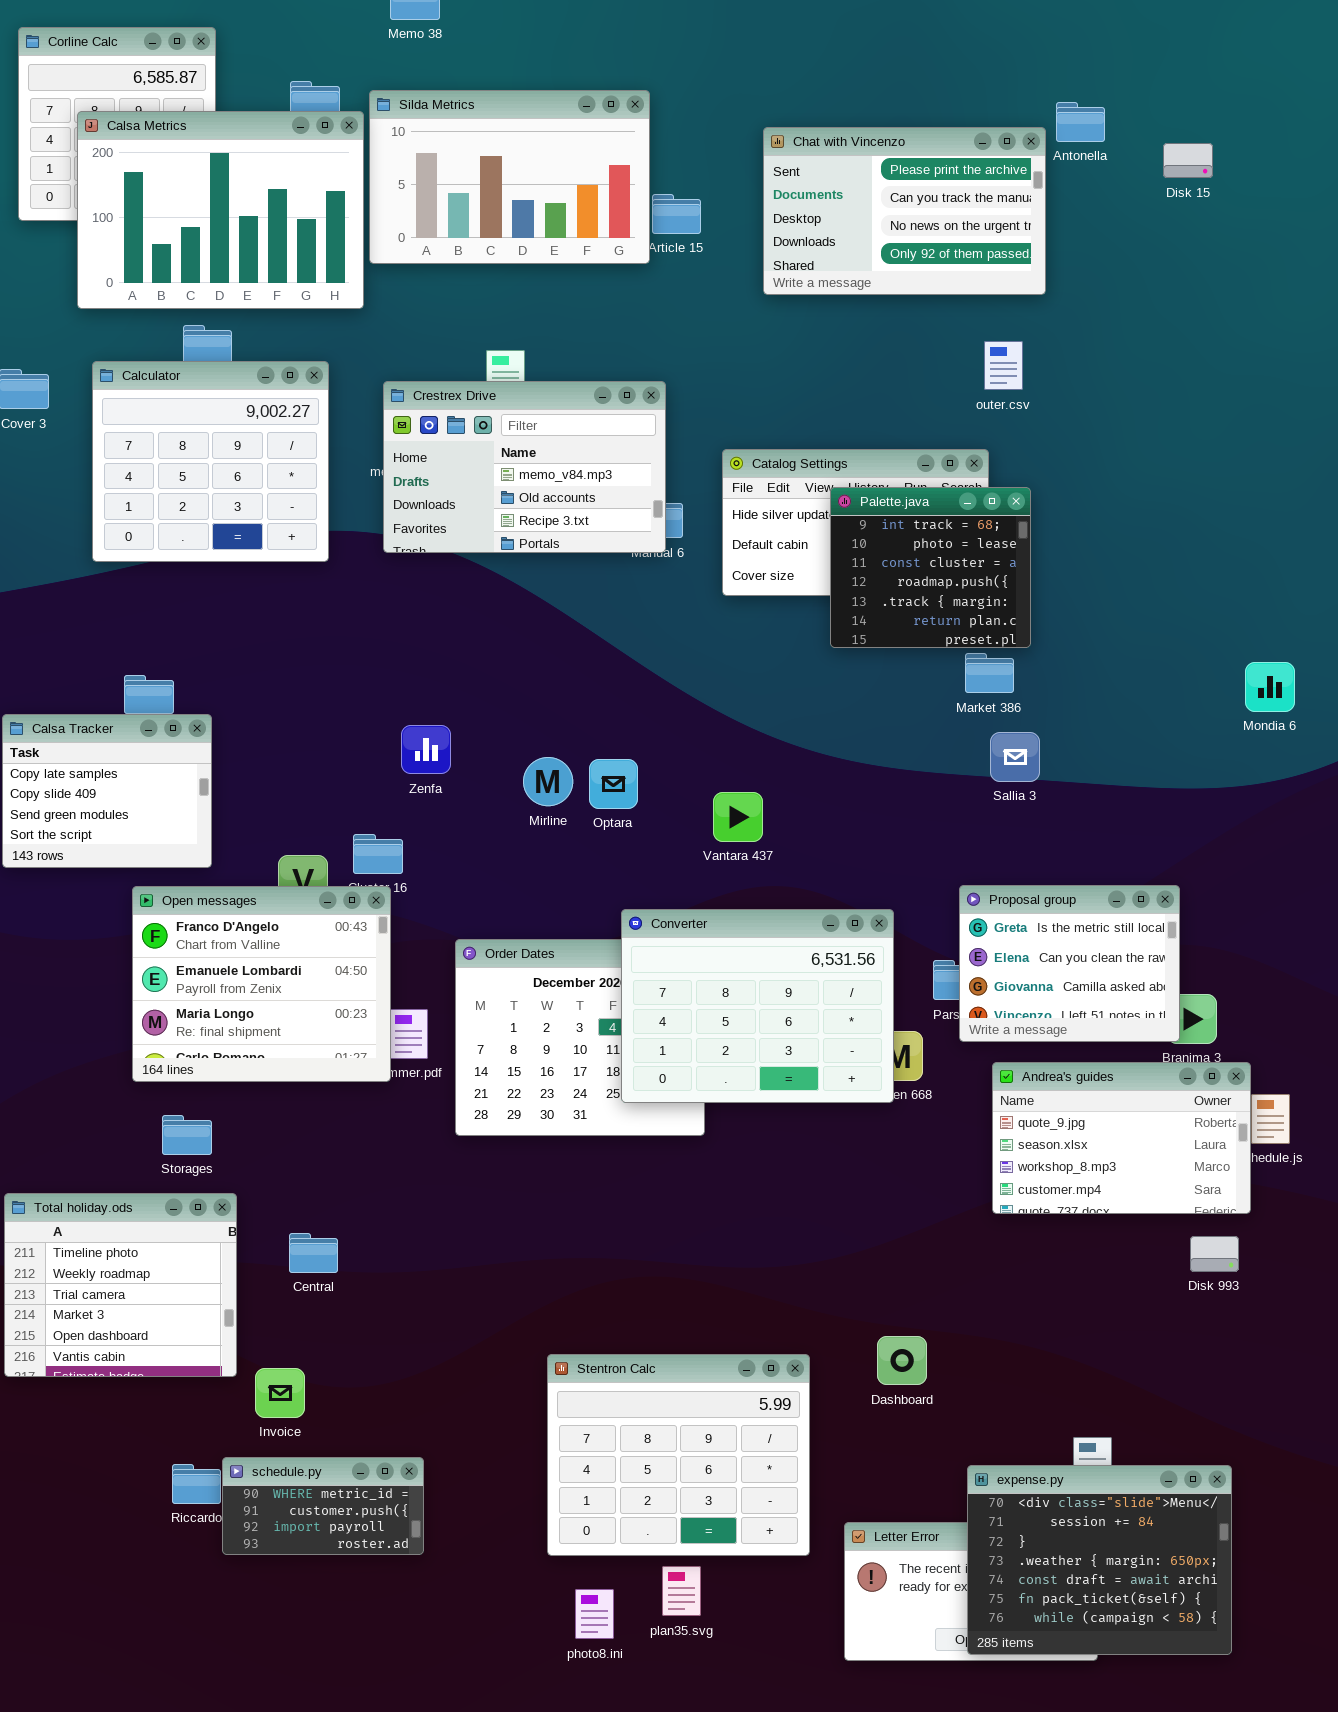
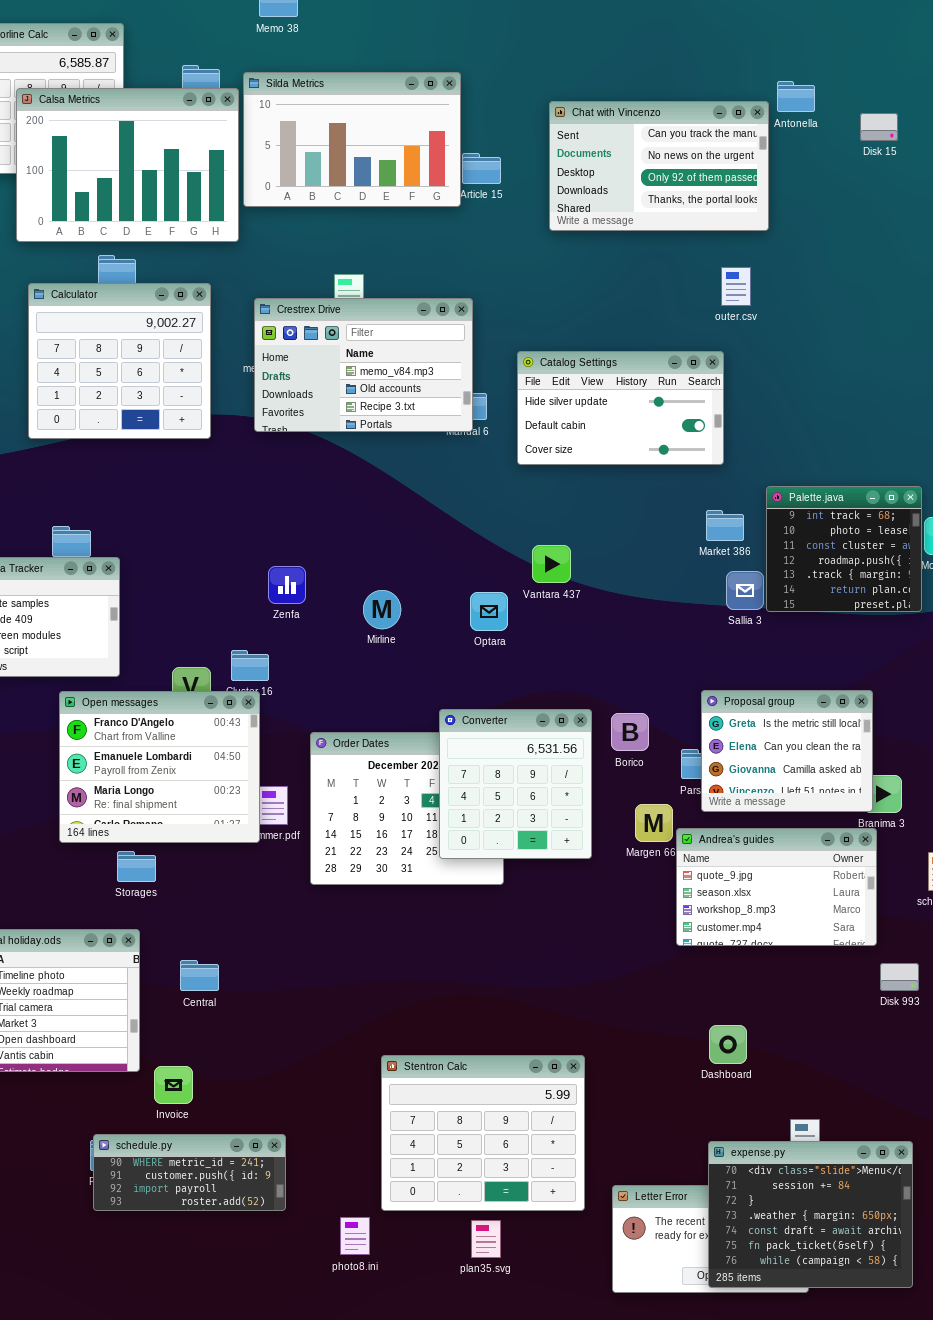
Chat with Vincenzo: [763,127,1046,295] -> [549,101,769,231], scrolled down 1 row
Palette.java: [830,487,1031,648] -> [766,486,922,612], moved
Optara: [589,759,638,809] -> [470,592,508,631], moved
Vantara 437: [713,792,763,842] -> [532,545,571,583], moved
Converter: [621,909,894,1103] -> [439,709,592,859], resized
Andrea's guides: [992,1062,1251,1214] -> [676,828,877,946], moved
Storages: [162,1115,212,1155] -> [117,851,156,882], moved
Dashboard: [877,1336,927,1385] -> [709,1025,747,1064], moved
schedule.py: [222,1457,424,1555] -> [93,1134,286,1211], resized
photo8.ini: [575,1589,614,1639] -> [340,1217,370,1255], moved

